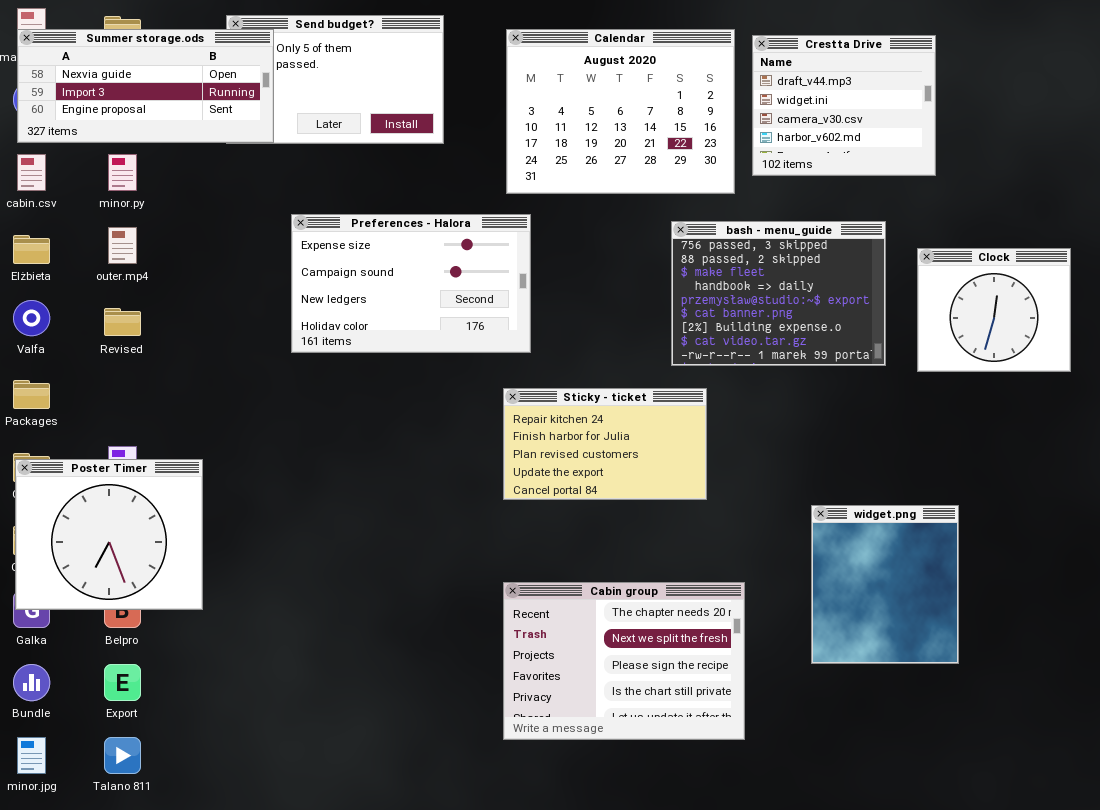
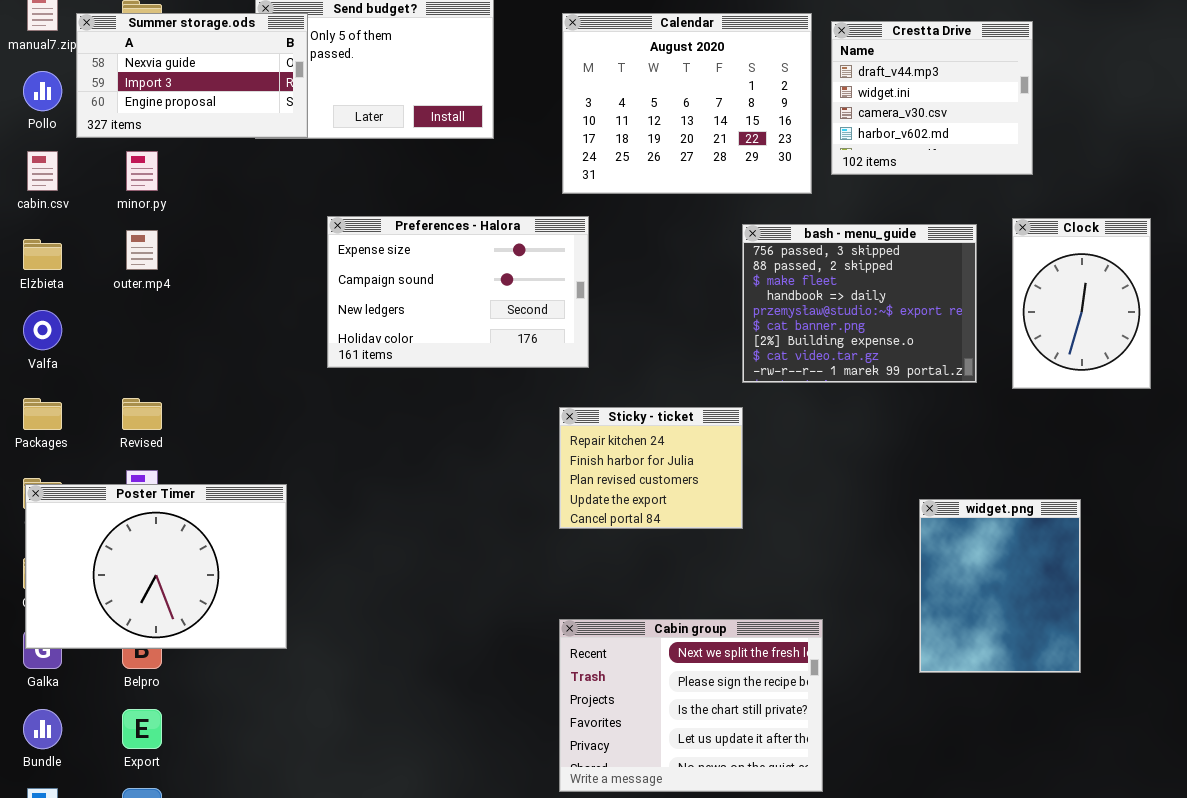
Summer storage.ods: [17,29,274,143] -> [76,13,308,138], resized
Clock: [917,248,1071,372] -> [1012,218,1151,389], resized
Revised: [104,308,141,336] -> [122,398,162,430], moved
Sticky - ticket: [503,388,707,500] -> [559,407,743,529], resized
Poster Timer: [15,459,203,610] -> [25,484,287,649], resized
widget.png: [811,505,959,664] -> [919,499,1081,673], moved
Cabin group: [503,582,745,740] -> [559,619,823,792], scrolled down 1 row

